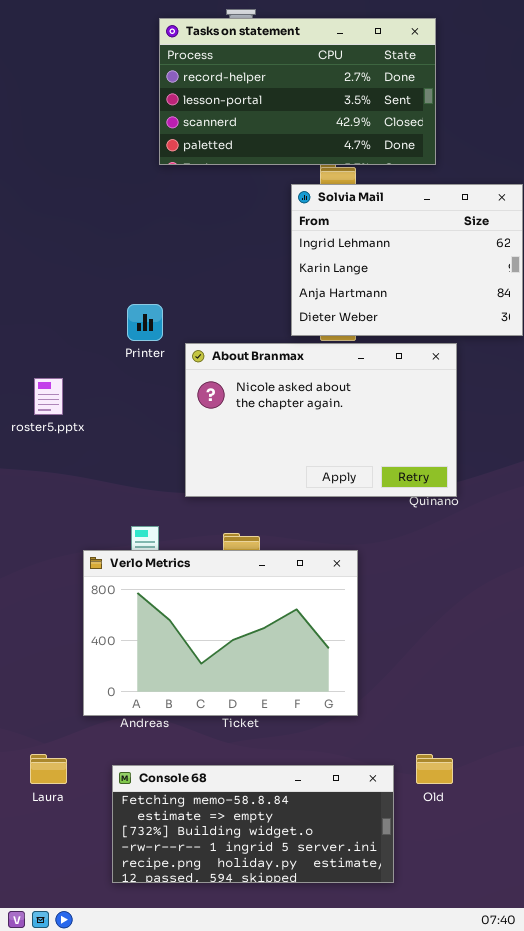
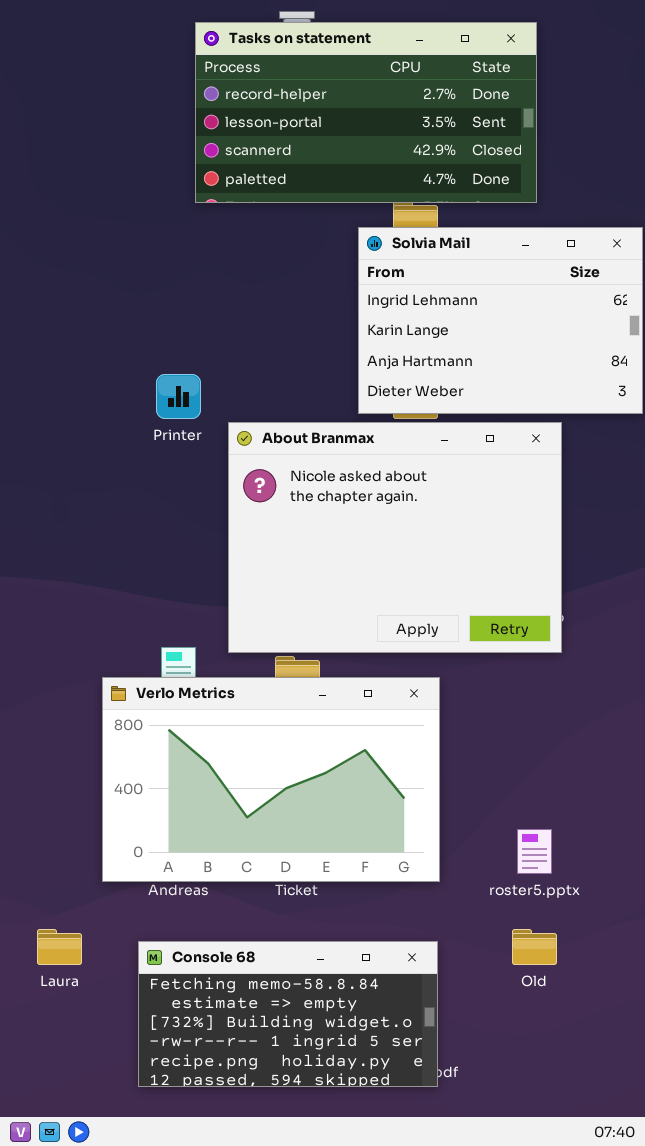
About Branmax: [185,343,457,497] -> [228,422,562,653], resized
roster5.pptx: [34,378,63,415] -> [517,829,552,874], moved
Console 68: [112,765,394,883] -> [138,941,438,1087], resized

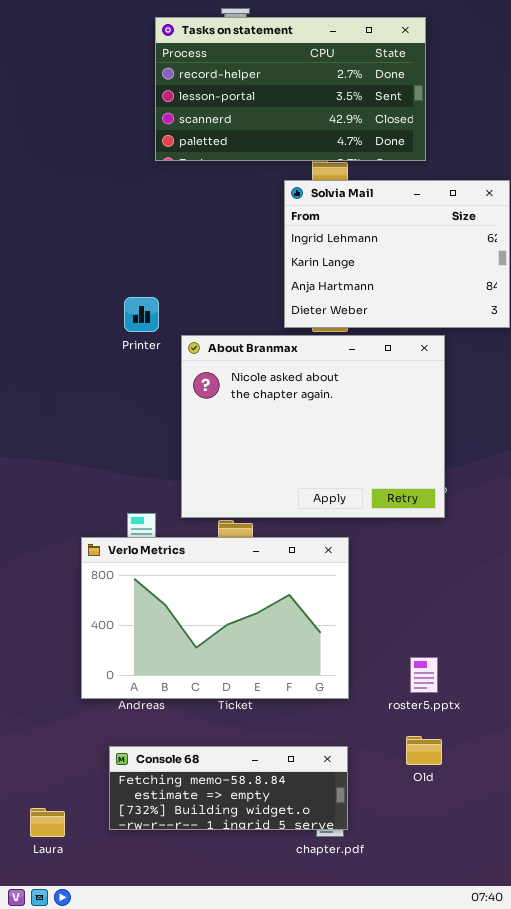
Laura: [37,929,82,965] -> [30,808,65,837], moved
Console 68: [138,941,438,1087] -> [109,746,348,830], resized

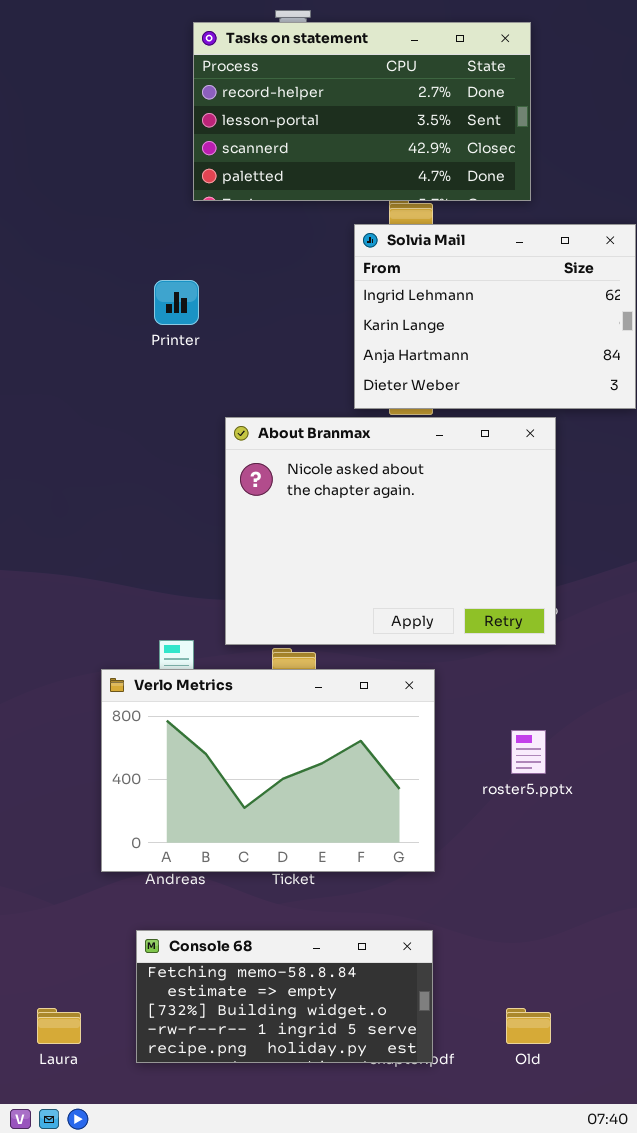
Printer: [124,297,159,332] -> [154,280,199,325], moved
roster5.pptx: [410,657,438,693] -> [511,730,546,774], moved
Old: [406,736,442,765] -> [506,1008,551,1044], moved
Console 68: [109,746,348,830] -> [136,930,433,1063], resized

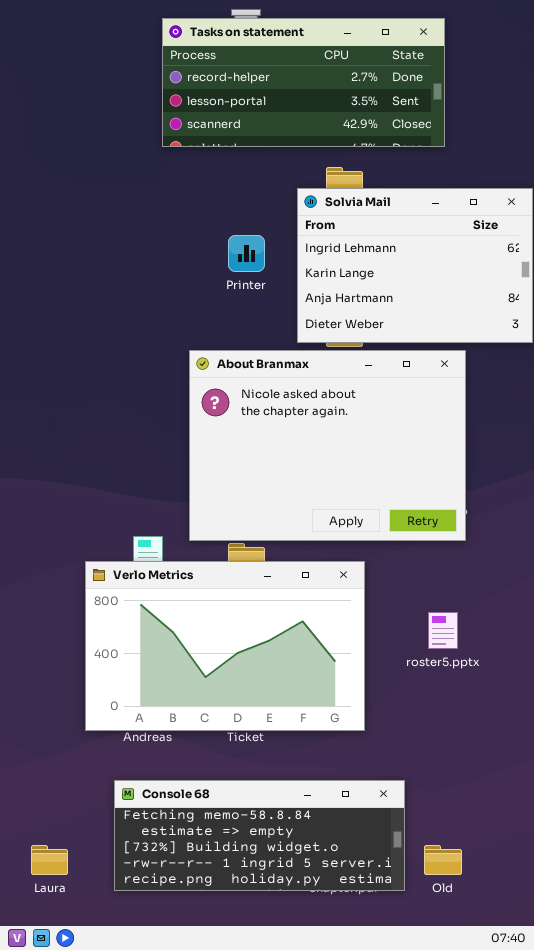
Tasks on statement: [193,22,531,201] -> [162,18,445,147], resized
Printer: [154,280,199,325] -> [228,235,265,272], moved
Console 68: [136,930,433,1063] -> [114,780,405,891], resized

